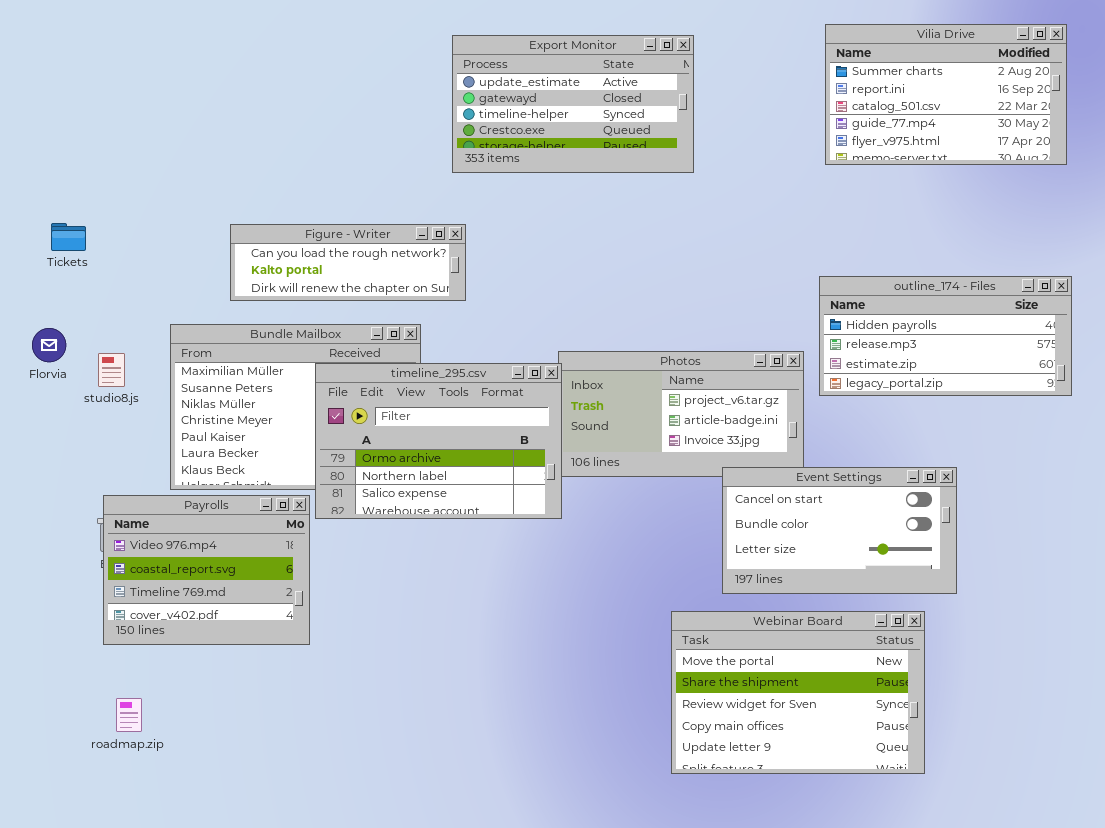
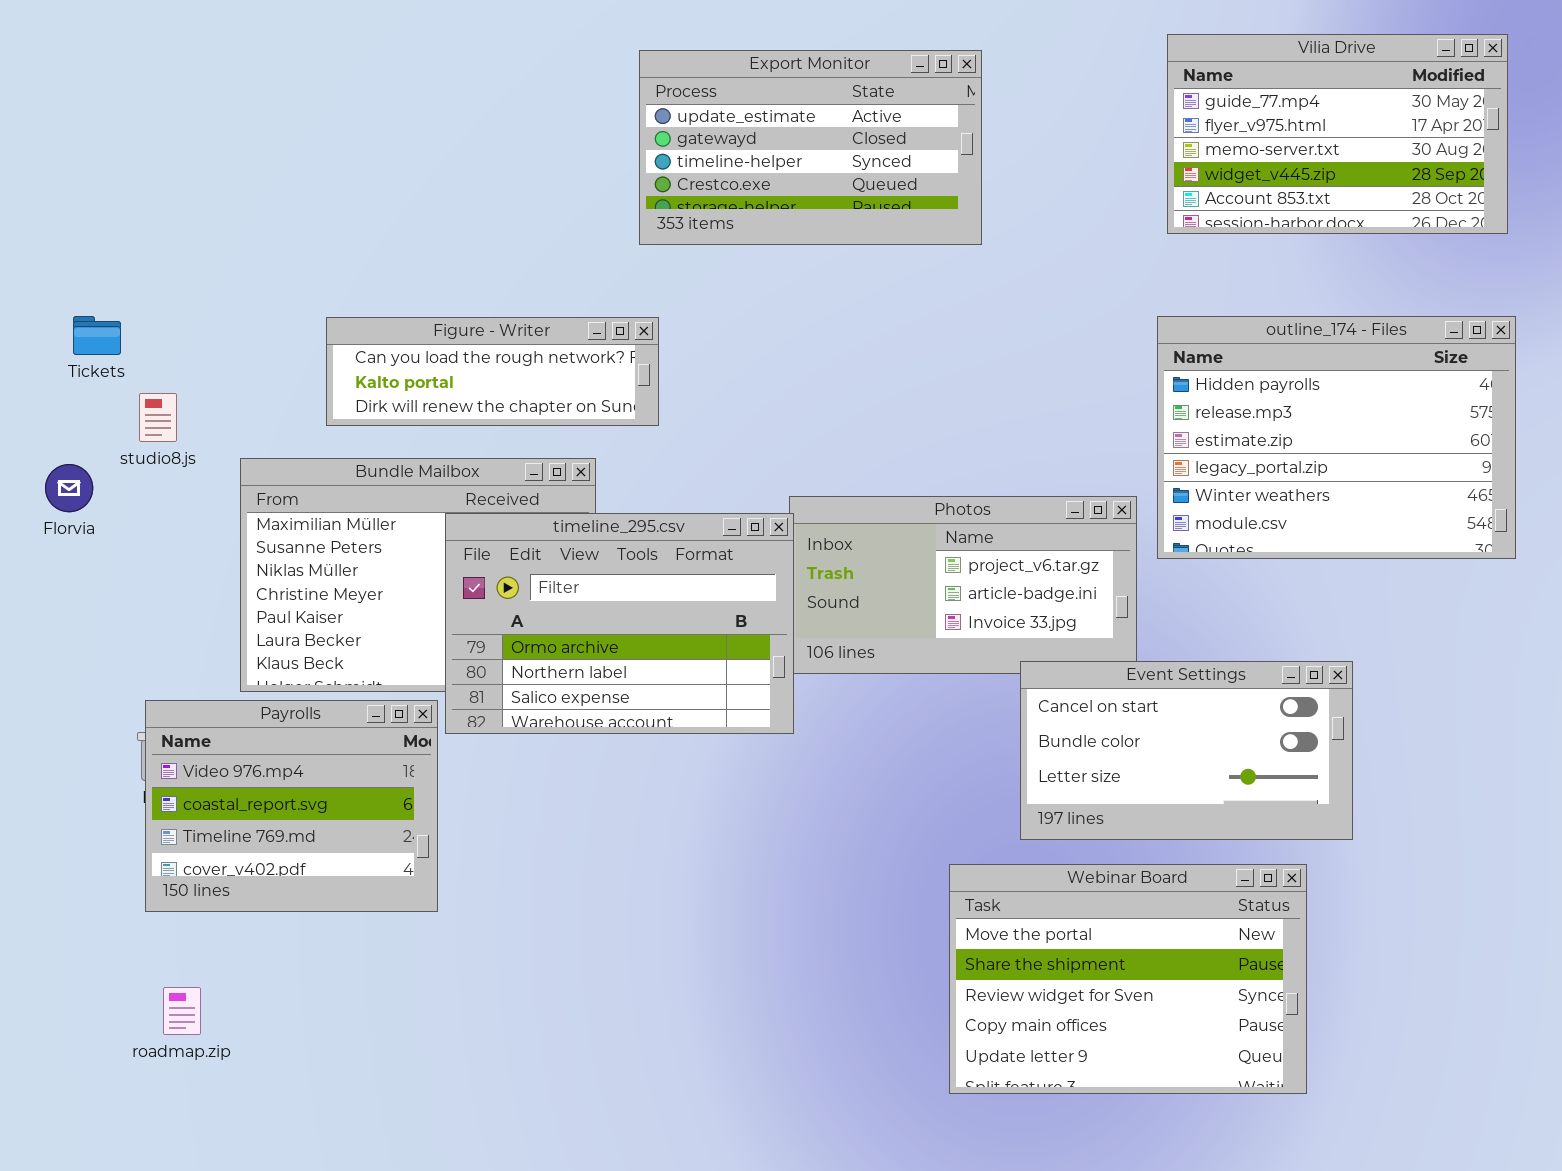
Vilia Drive: [825,24,1067,165] -> [1167,34,1508,234], scrolled down 3 rows
outline_174 - Files: [819,276,1072,396] -> [1157,316,1516,559], resized
studio8.js: [98,353,125,387] -> [139,393,177,442], moved

